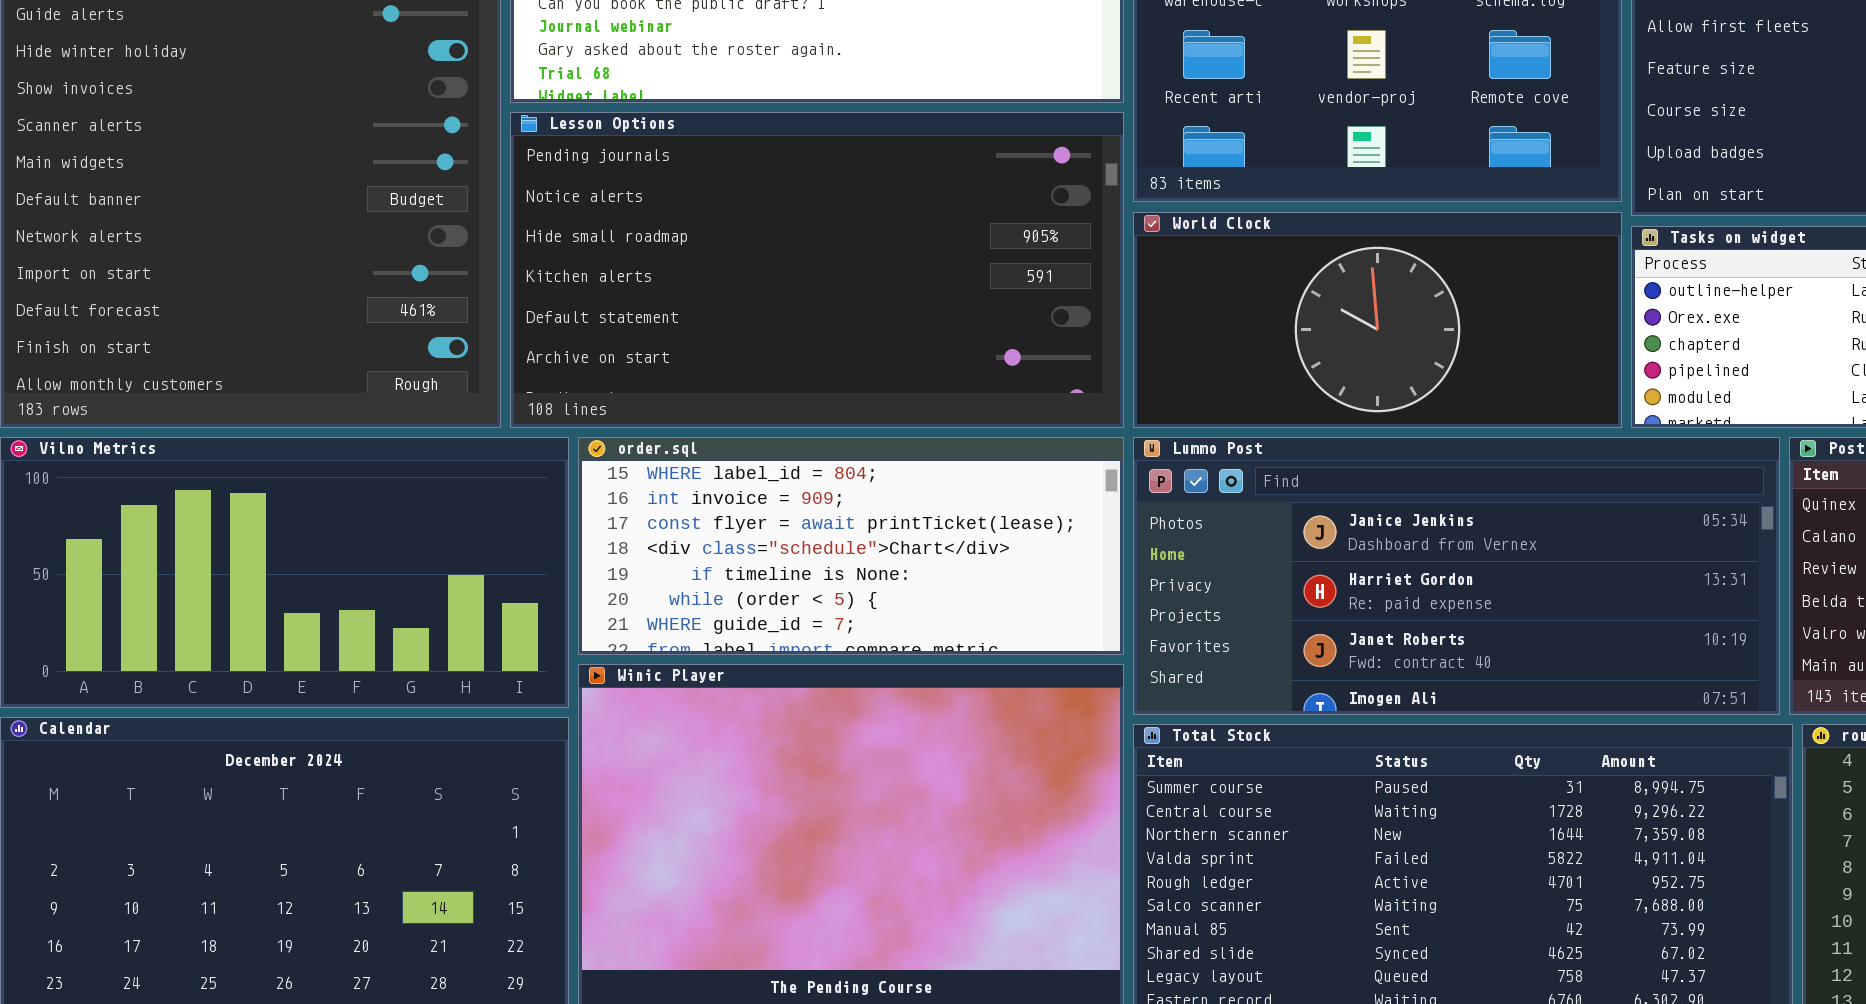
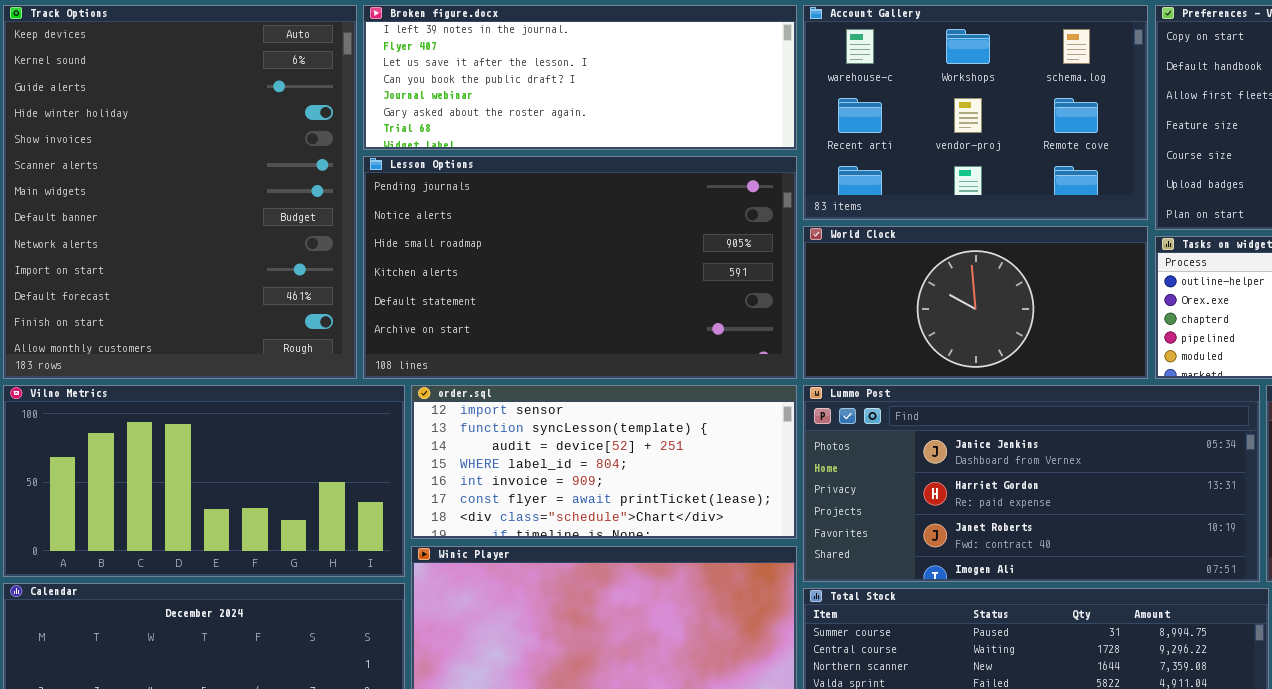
order.sql: [578,437,1124,655] -> [411,385,797,539], scrolled up 3 rows

